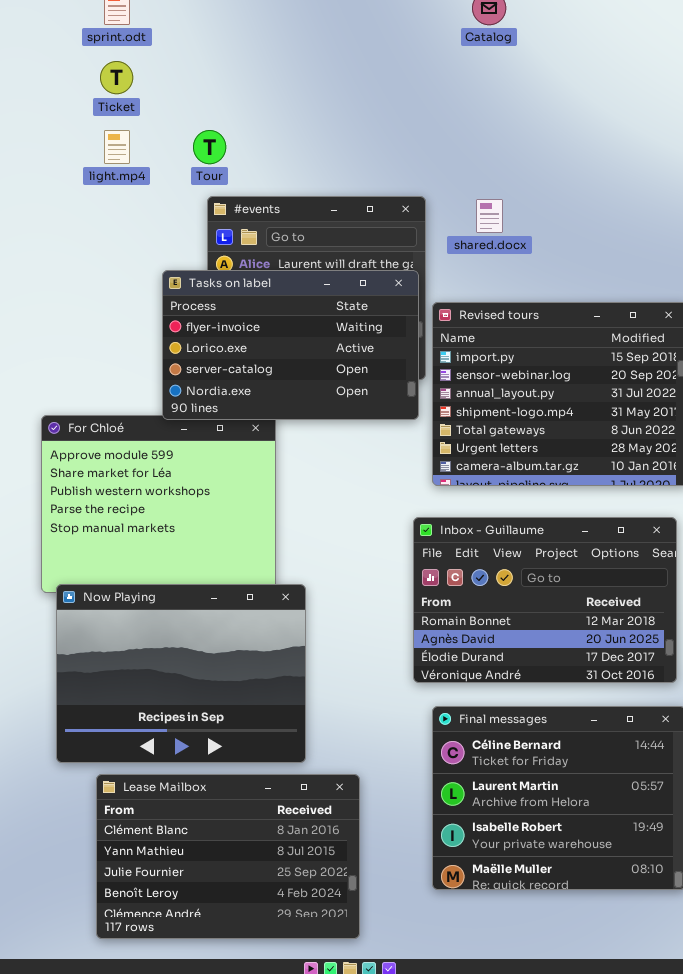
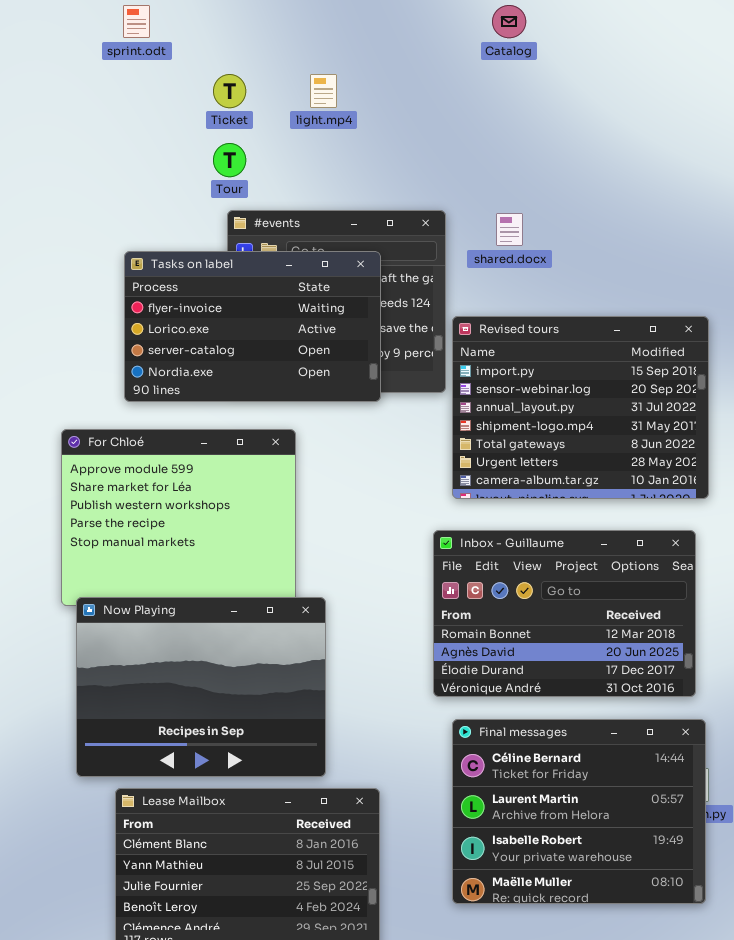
Ticket: [100,61,133,94] -> [213,74,246,108], moved
light.mp4: [104,130,130,164] -> [310,74,337,108], moved
Tasks on label: [162,270,419,420] -> [124,251,381,402], moved

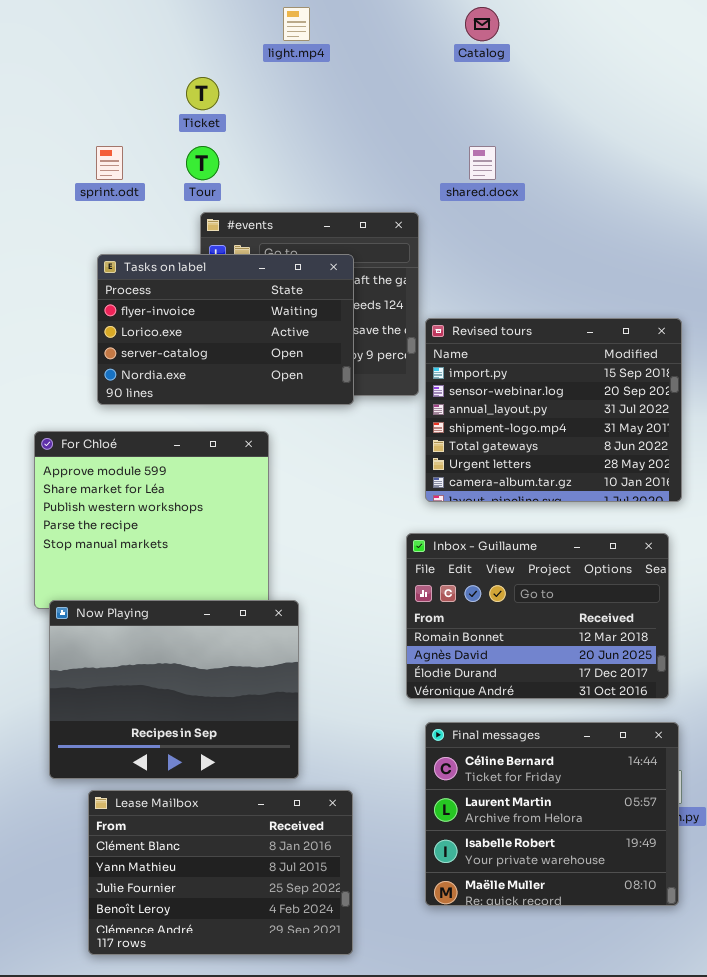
sprint.odt: [123,5,150,38] -> [96,146,123,180], moved
light.mp4: [310,74,337,108] -> [283,7,310,41], moved
shared.docx: [496,213,523,246] -> [469,146,496,180], moved

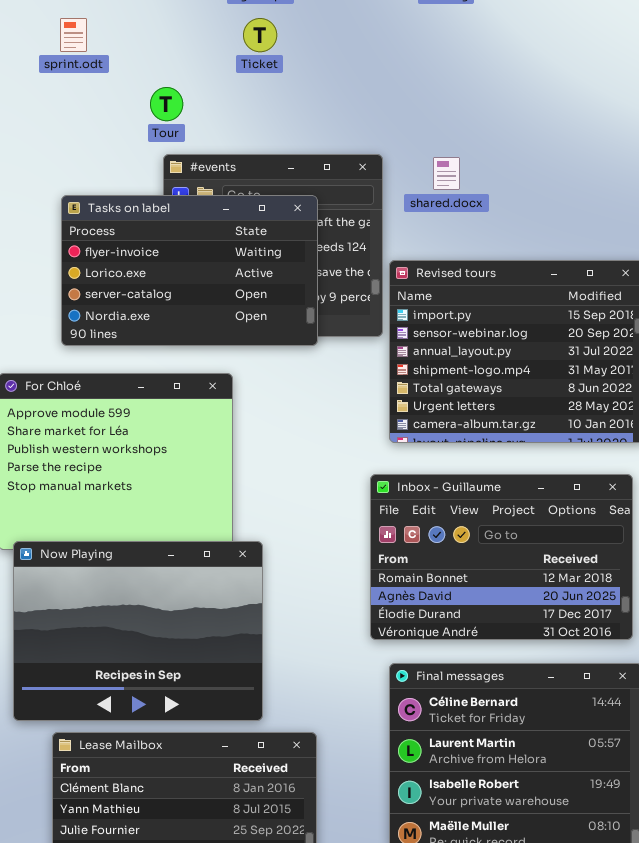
Ticket: [186,77,219,110] -> [243,18,277,52], moved
sprint.odt: [96,146,123,180] -> [60,18,87,52], moved
shared.docx: [469,146,496,180] -> [433,157,460,190], moved

